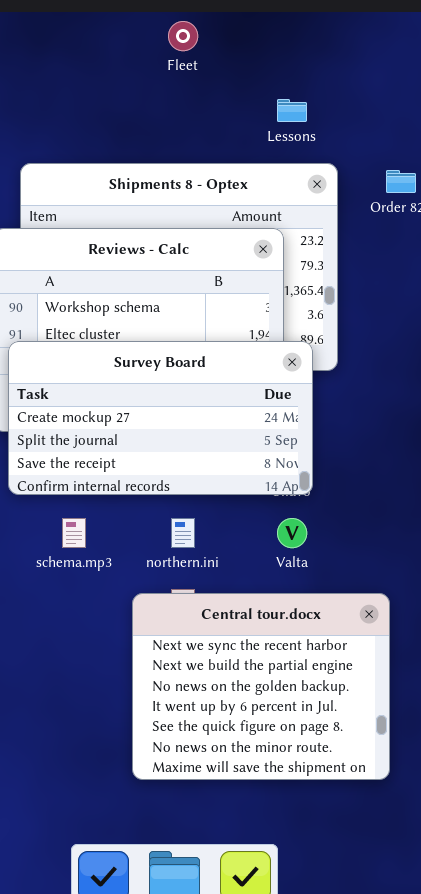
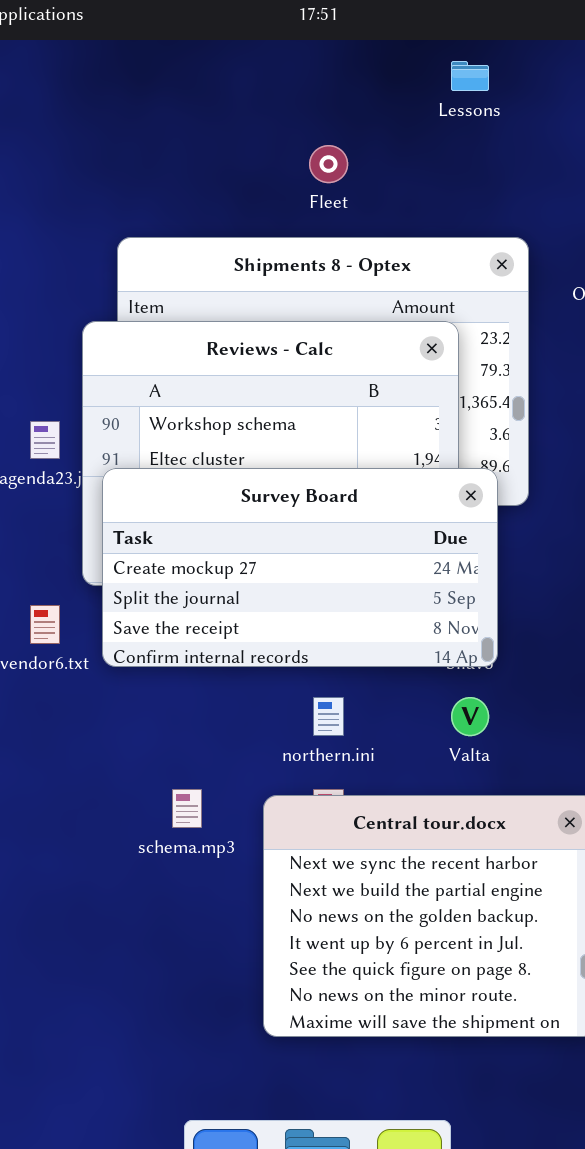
Fleet: [168,21,198,51] -> [309,145,348,183], moved
Lessons: [277,99,307,122] -> [451,61,489,91], moved
schema.mp3: [62,518,86,548] -> [172,789,202,828], moved

